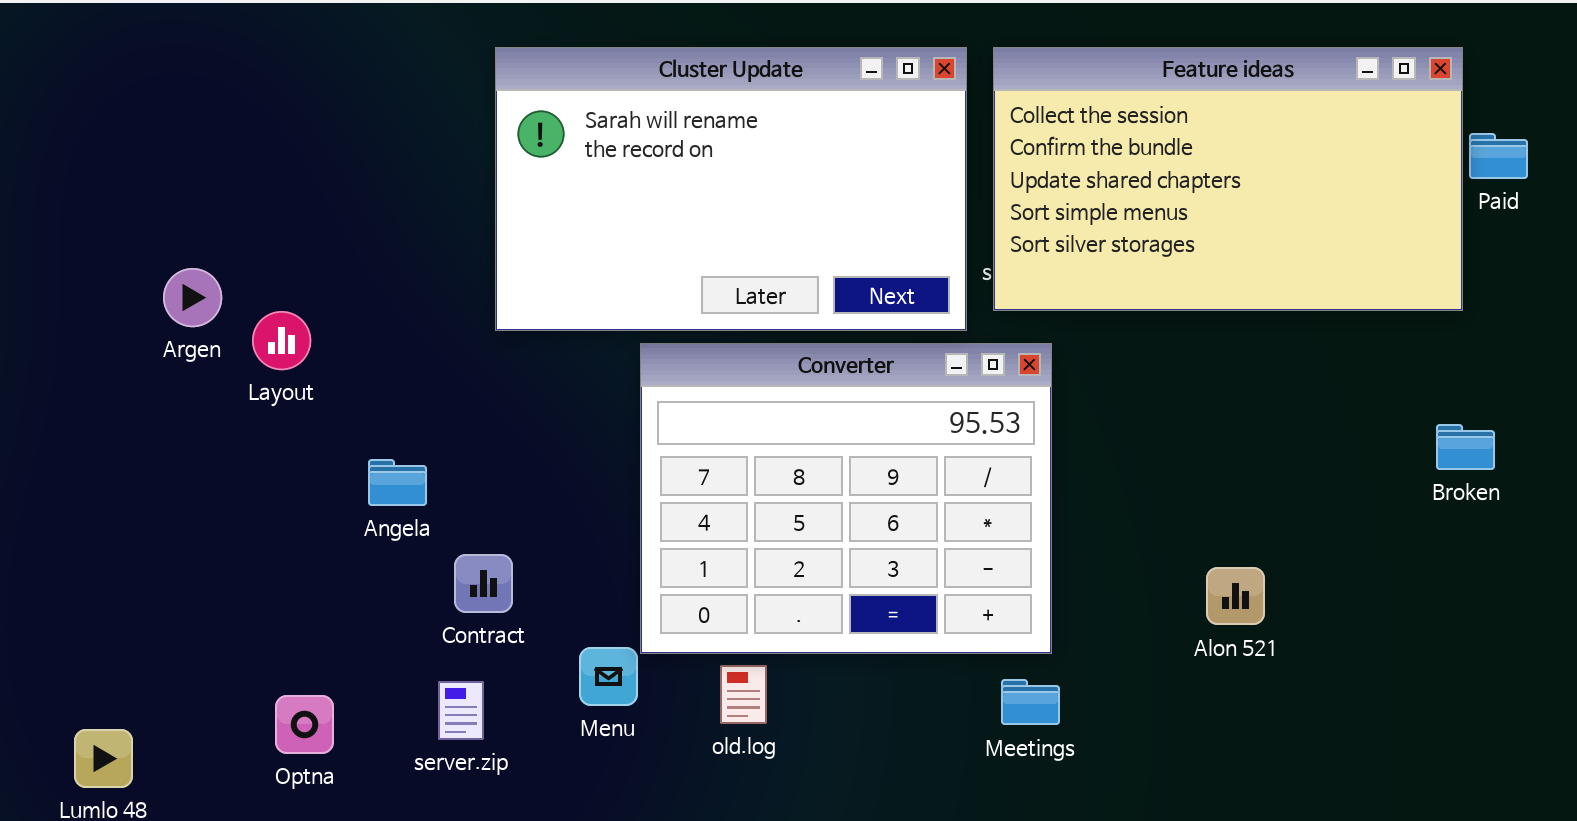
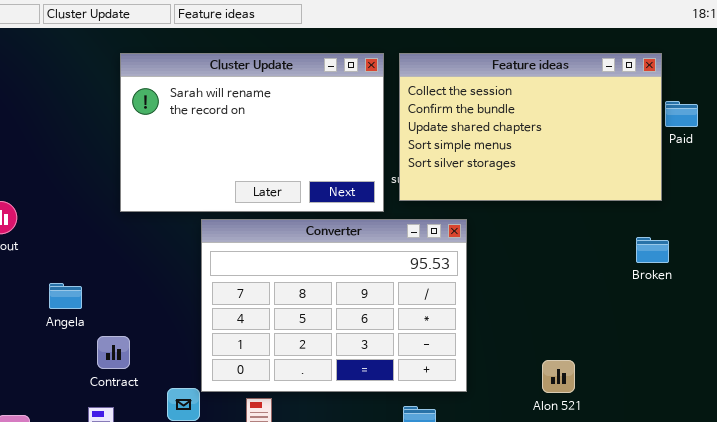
Converter: [640,343,1052,654] -> [201,219,467,392], resized
Broken: [1436,424,1495,470] -> [636,237,669,263], moved
Alon 521: [1206,567,1265,625] -> [542,360,575,393], moved

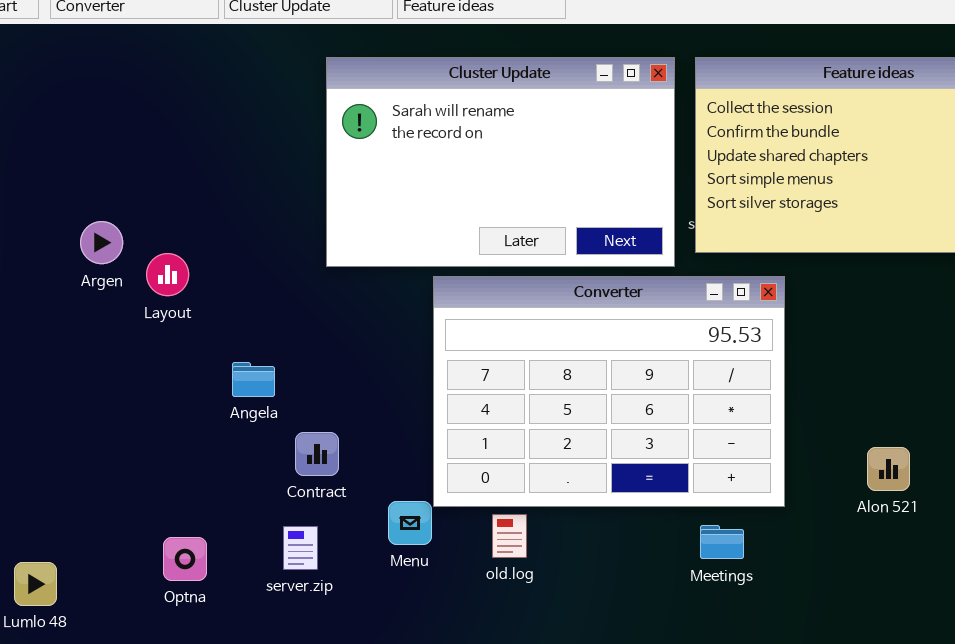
Alon 521: [542,360,575,393] -> [867,447,910,491], moved

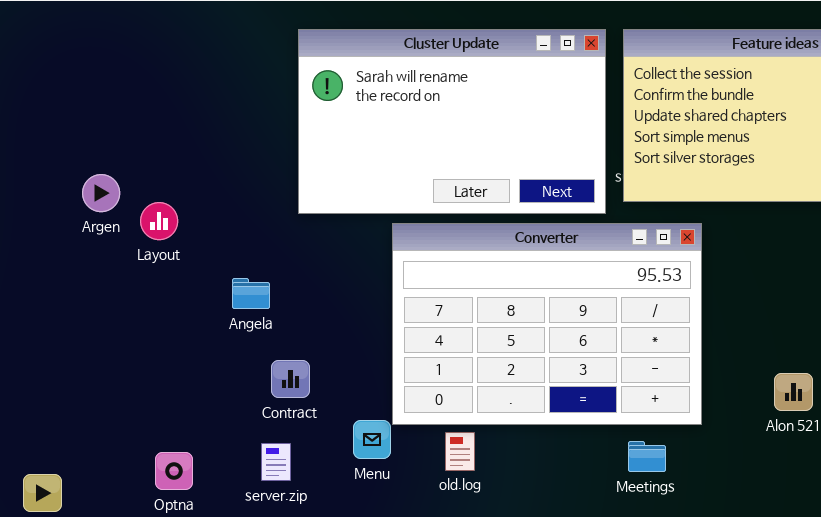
Angela: [232,362,275,397] -> [232,278,270,309], moved

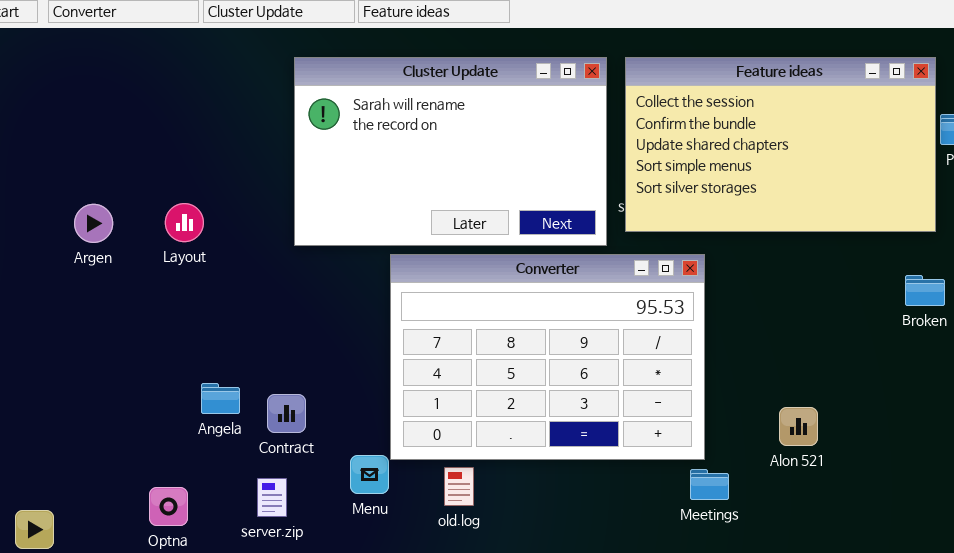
Layout: [140,202,178,240] -> [165,203,204,242], moved
Angela: [232,278,270,309] -> [201,383,240,414], moved
Meetings: [628,441,666,472] -> [690,469,729,500], moved

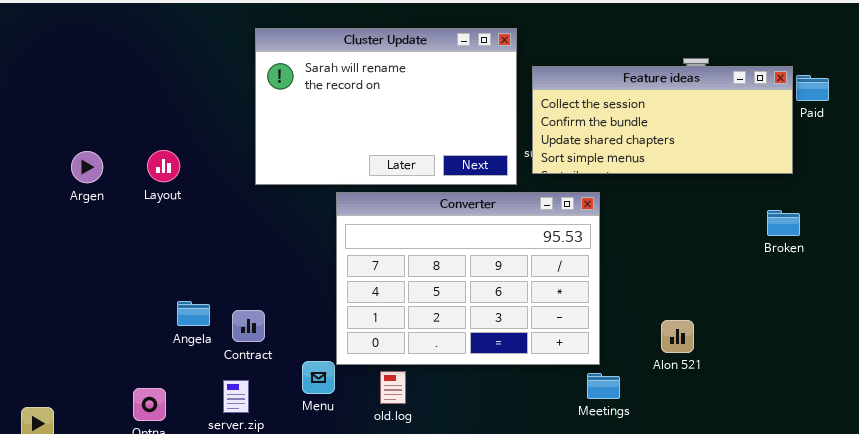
Feature ideas: [625,57,936,232] -> [532,66,793,174], resized

